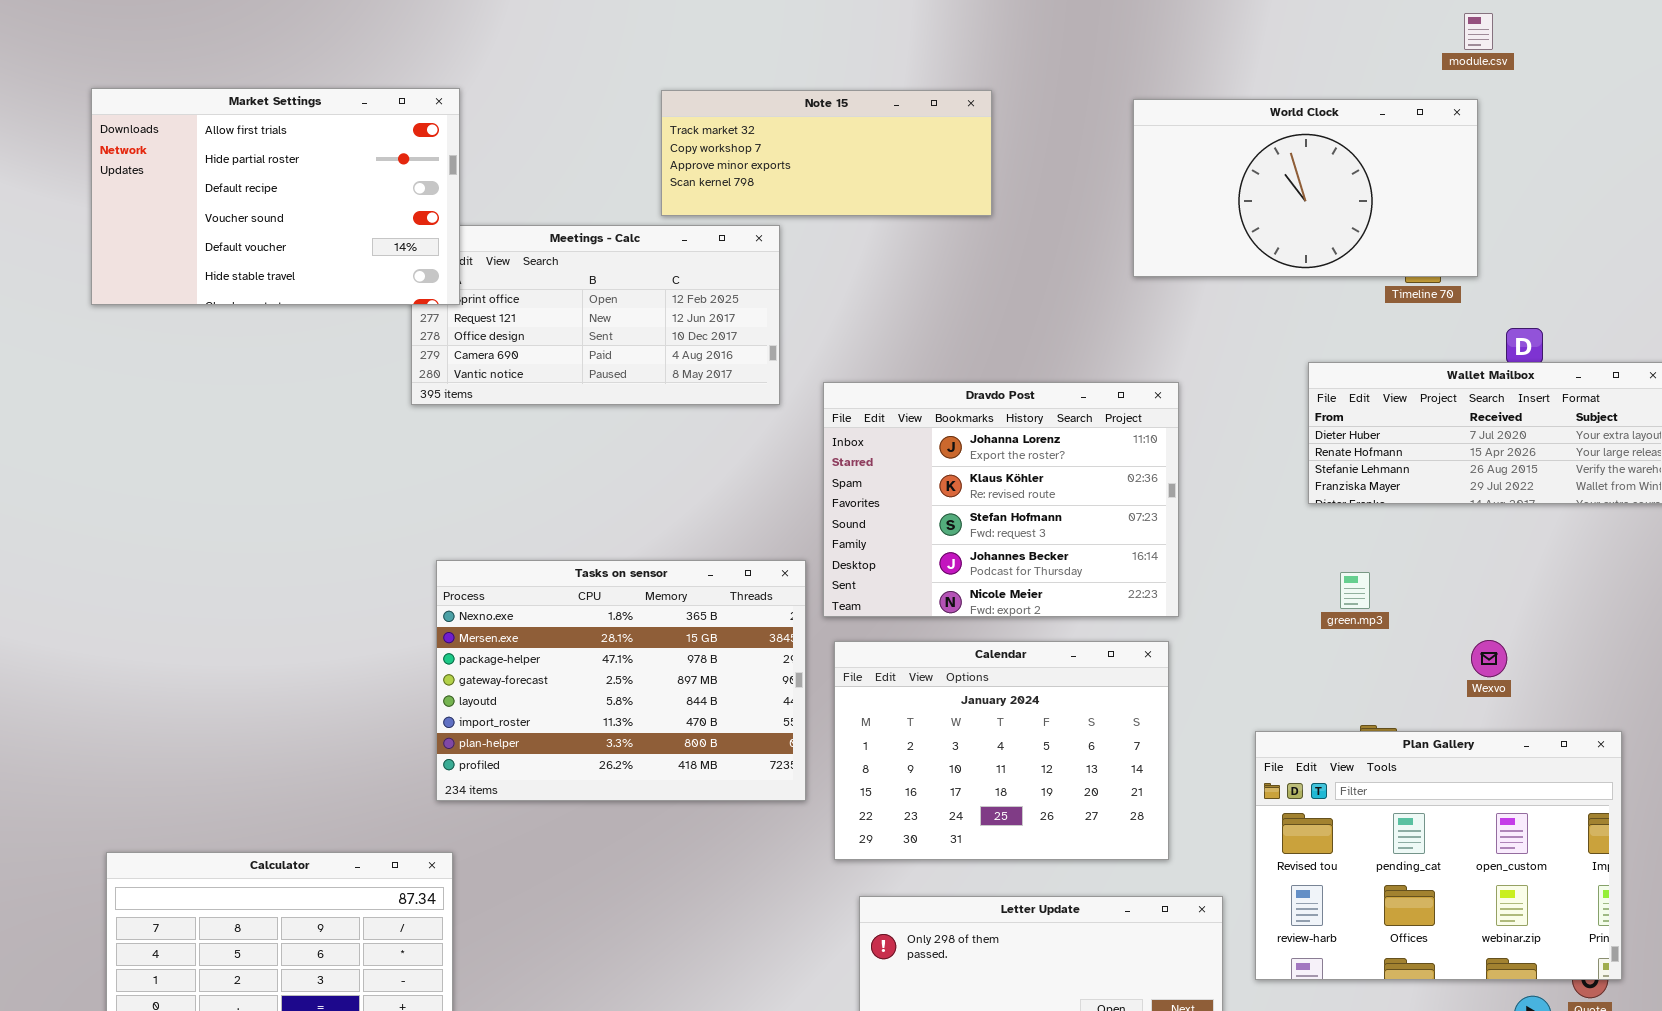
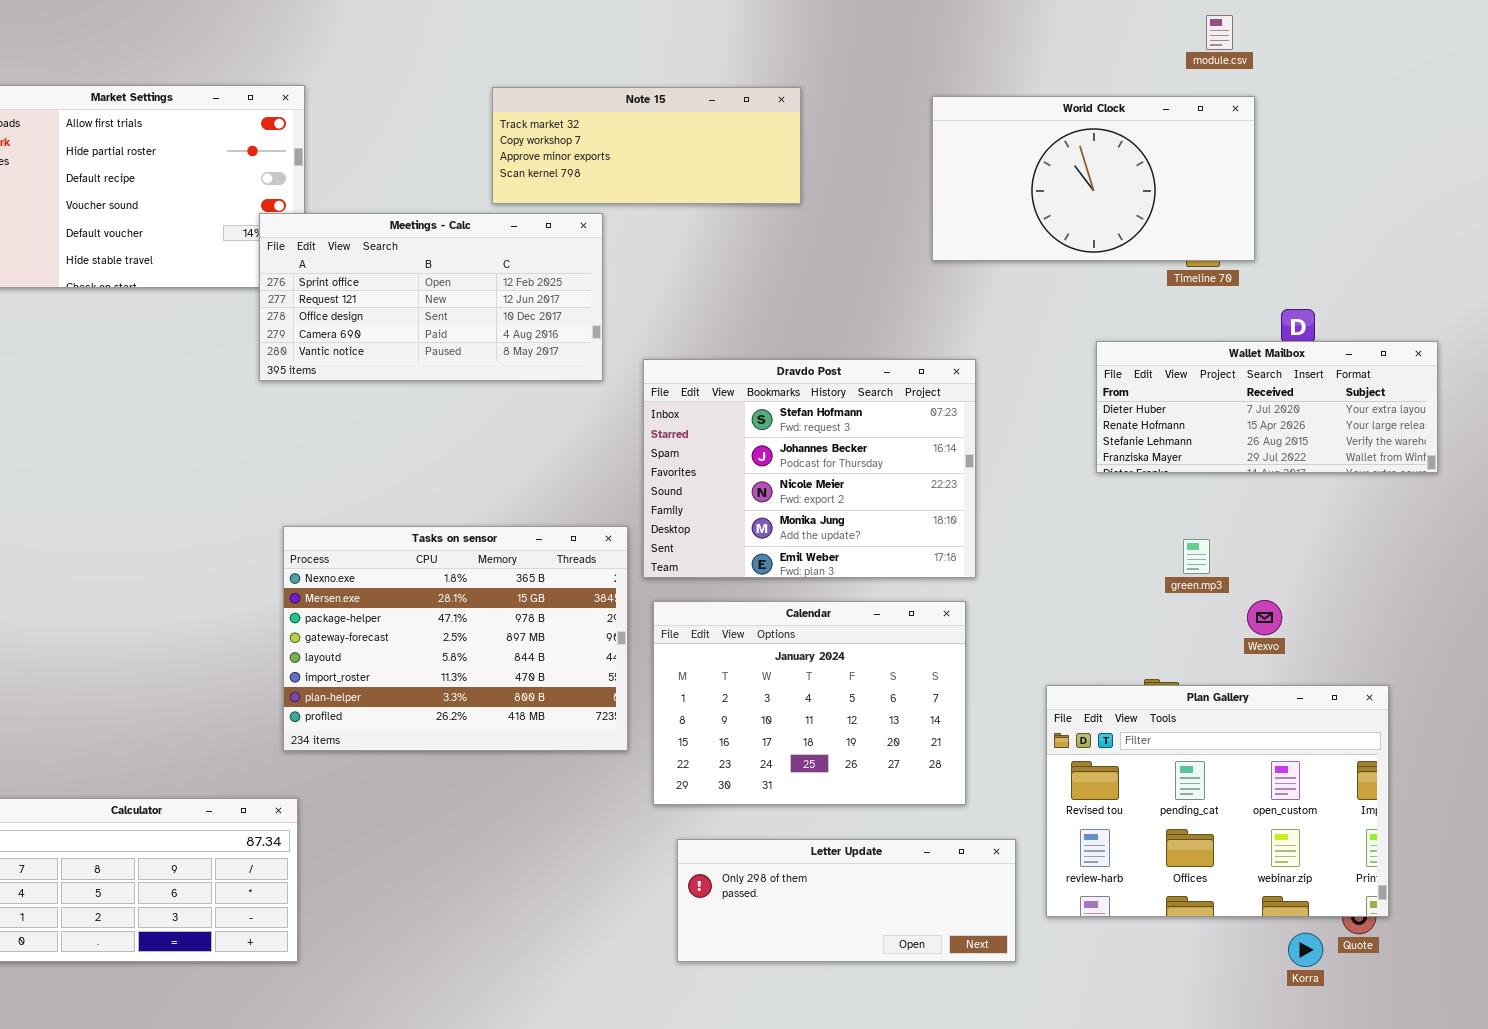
module.csv: [1464,13,1493,50] -> [1206,15,1233,50], moved
Meetings - Calc: [411,225,780,405] -> [259,213,603,381], raised
Dravdo Post: [823,382,1179,617] -> [643,359,976,578], scrolled down 2 rows
green.mp3: [1340,572,1370,609] -> [1183,539,1210,574], moved

